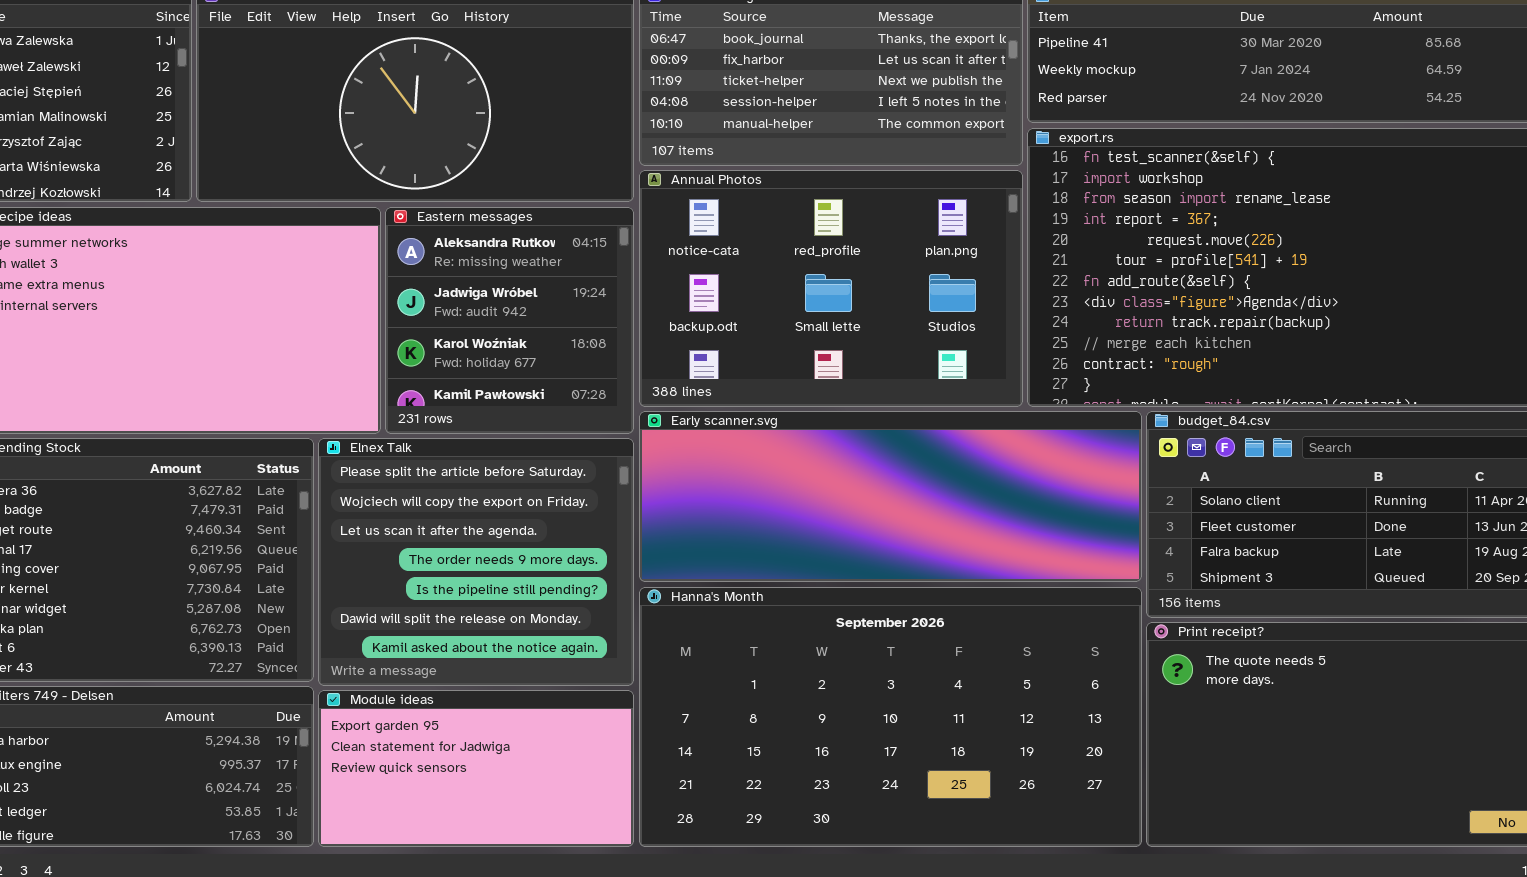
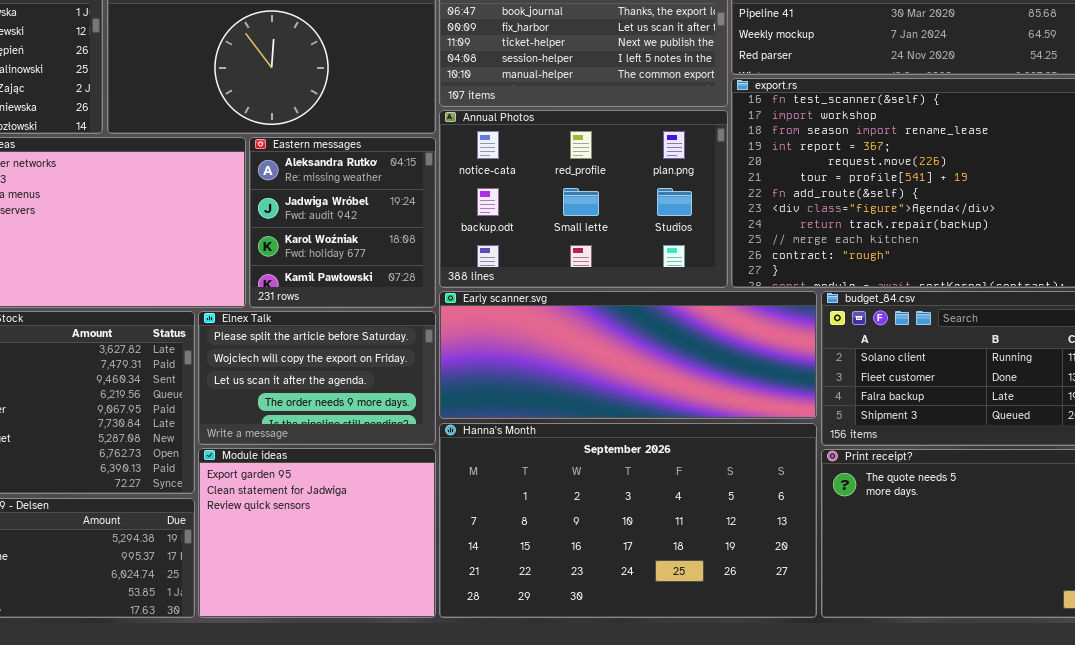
Elnex Talk: [318,438,634,686] -> [198,311,436,445], resized
Module ideas: [318,690,634,847] -> [198,448,436,618], resized

